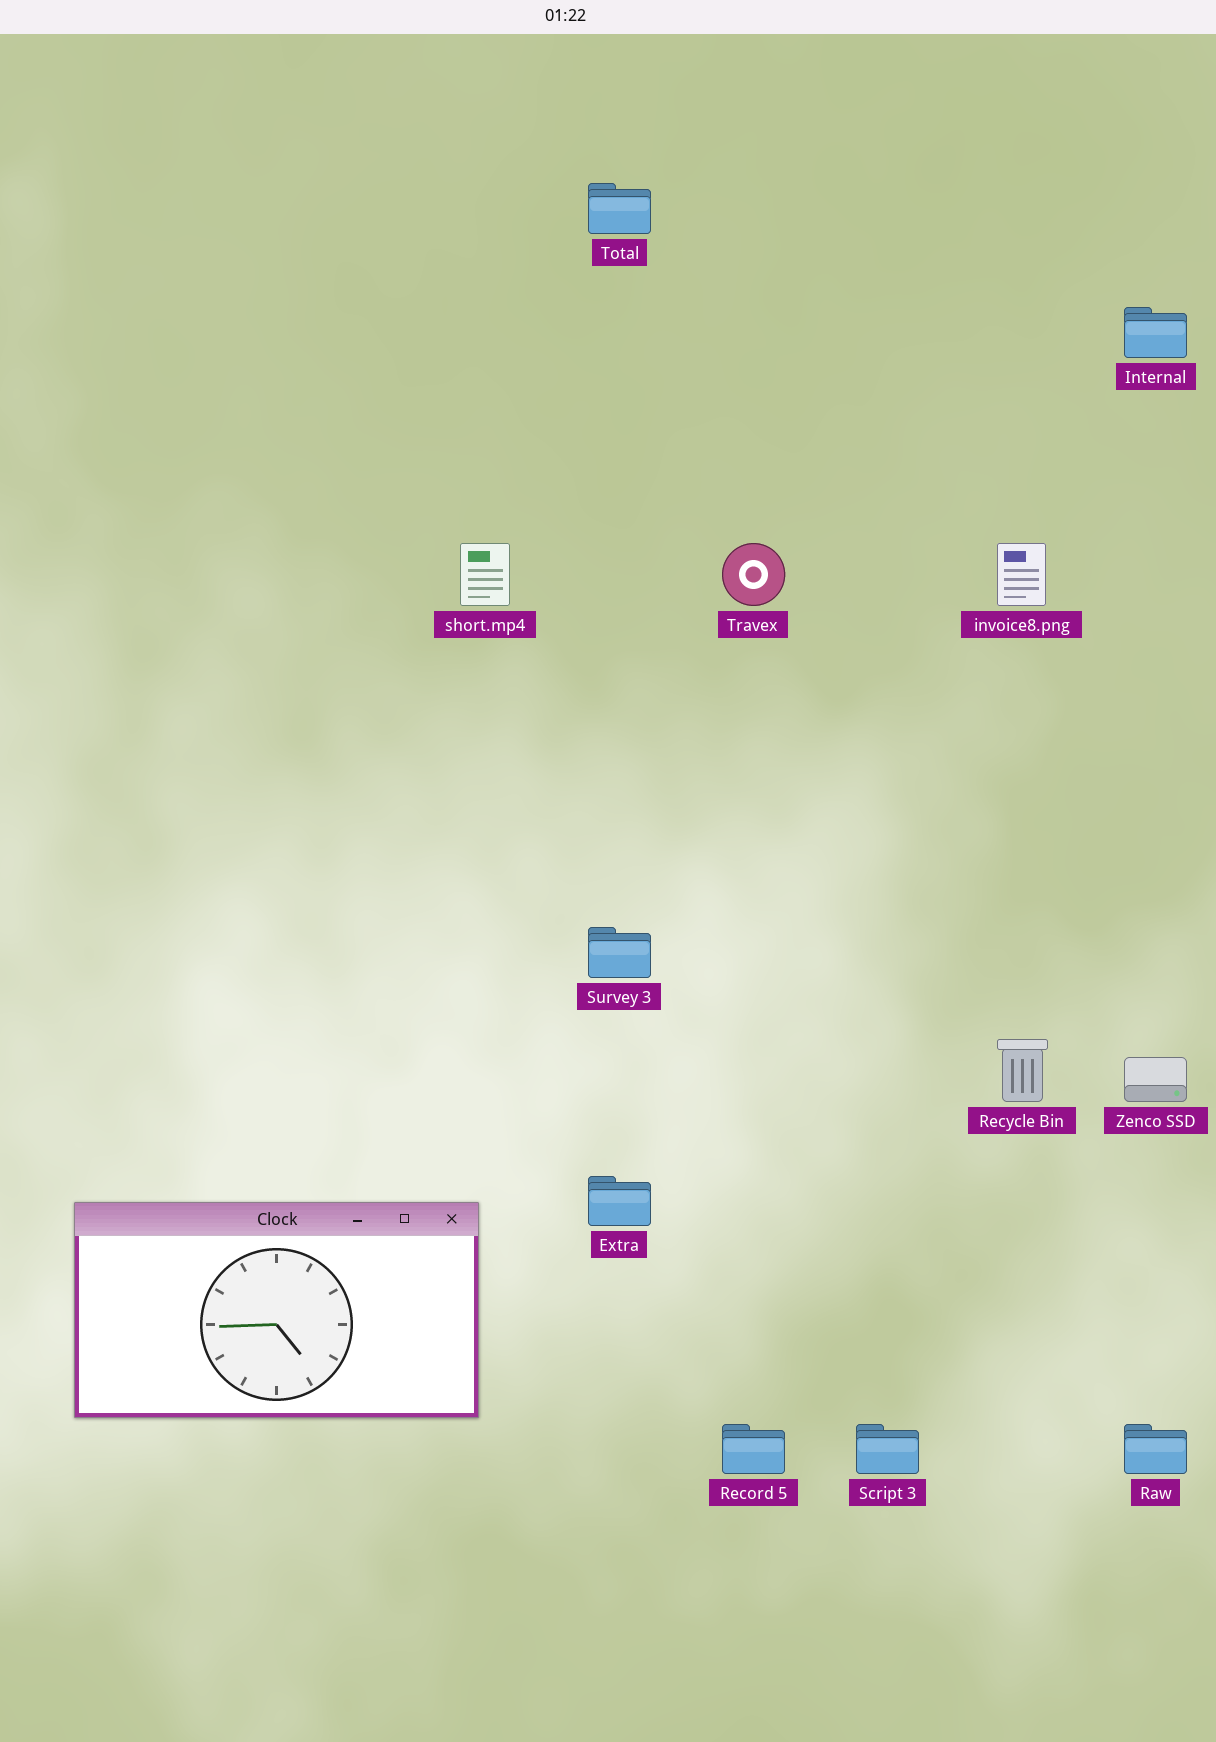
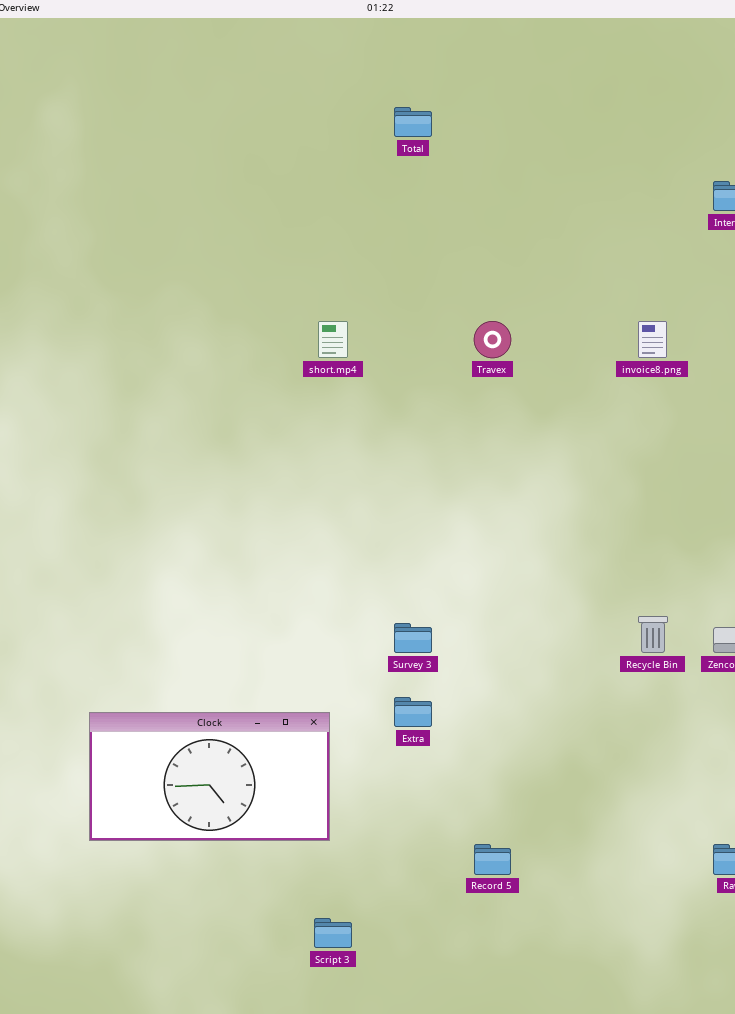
Survey 3: [588,927,651,978] -> [394,623,432,653], moved
Script 3: [856,1424,919,1474] -> [314,918,352,948], moved

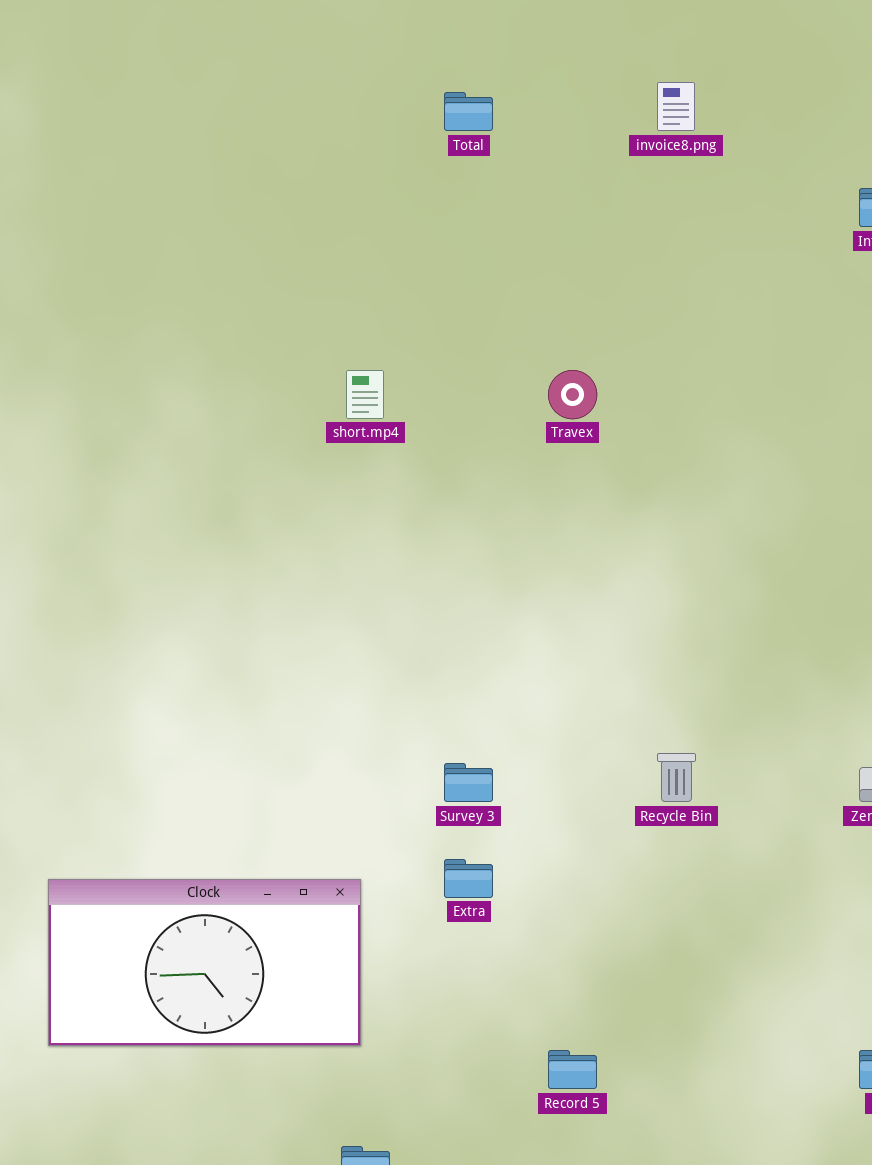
invoice8.png: [638,321,667,358] -> [657,82,695,131], moved
Recycle Bin: [638,616,668,653] -> [657,753,696,802], moved

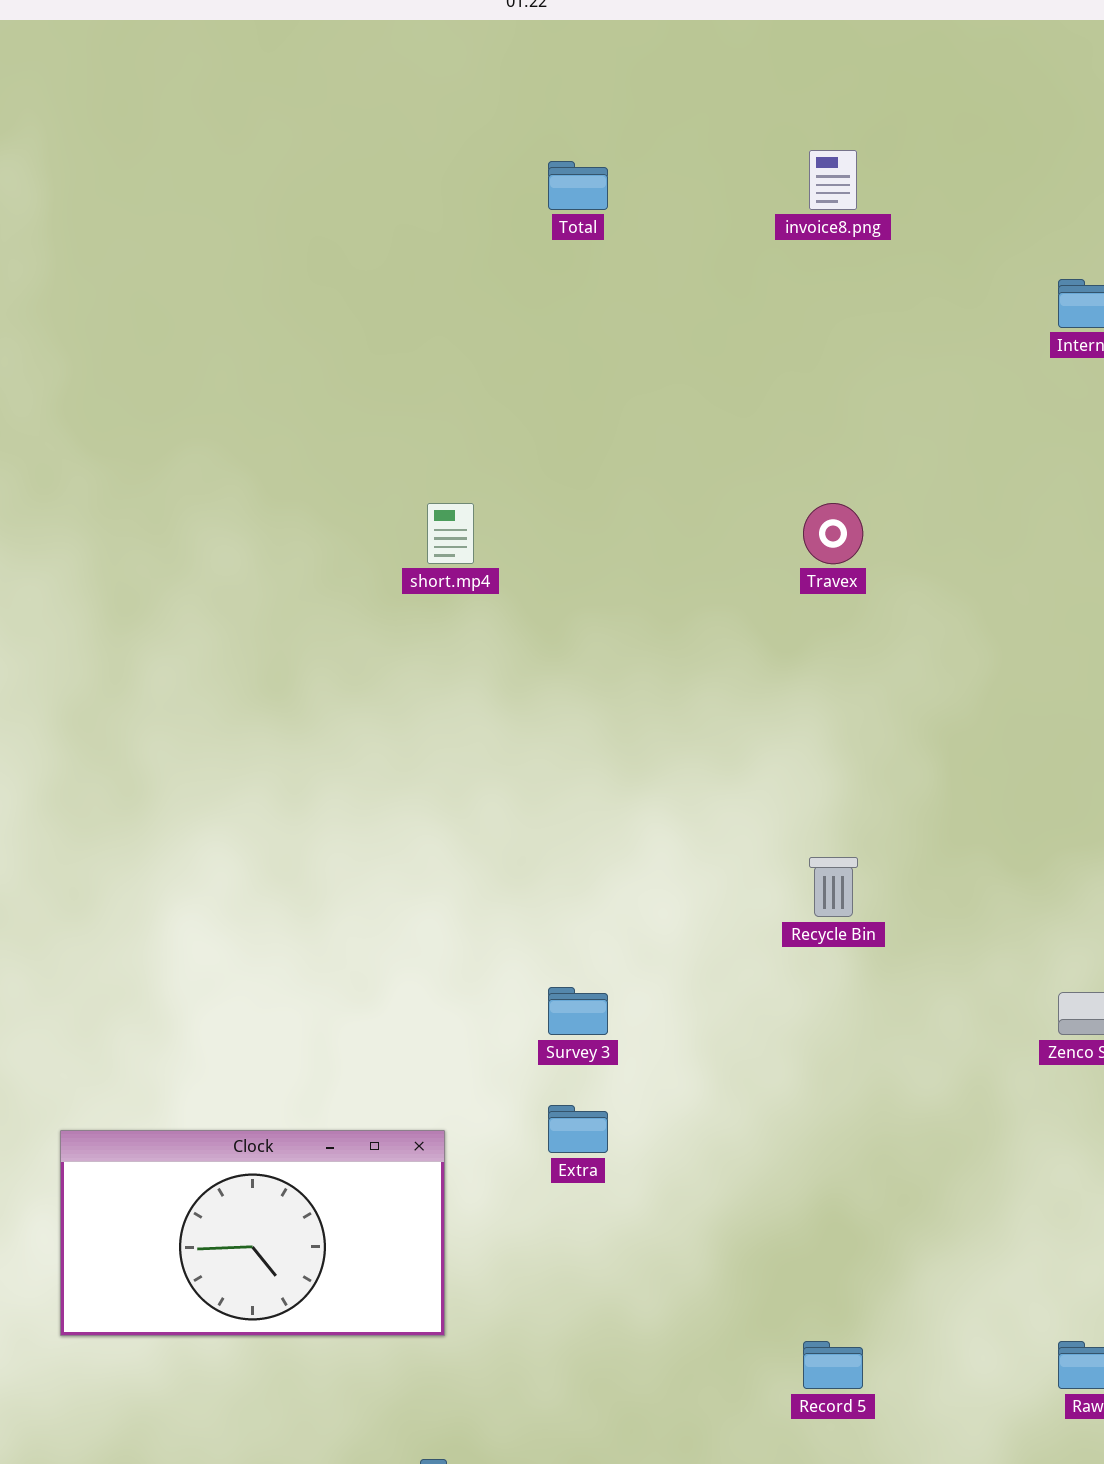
Travex: [548,370,597,419] -> [803,503,863,564], moved
Recycle Bin: [657,753,696,802] -> [809,857,858,917], moved
Record 5: [548,1050,597,1089] -> [803,1341,863,1389], moved

